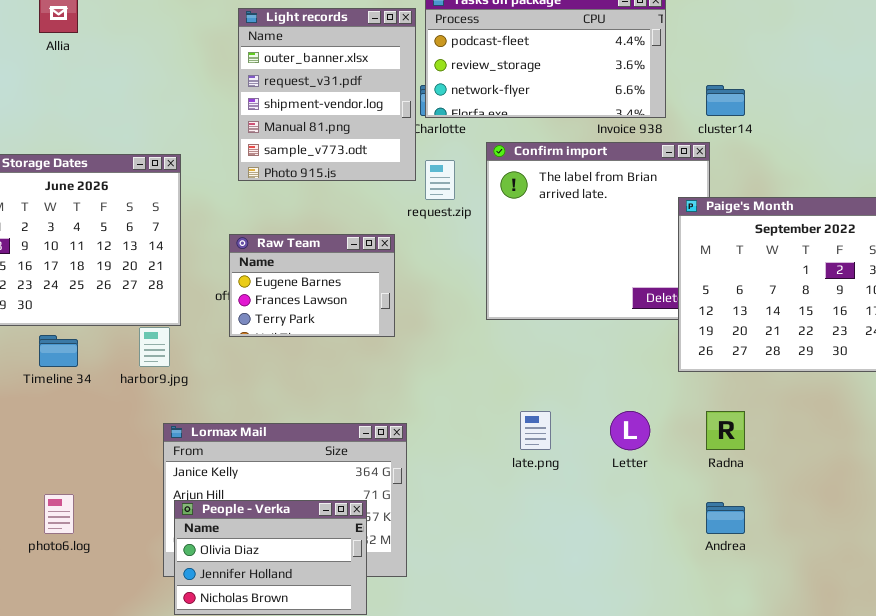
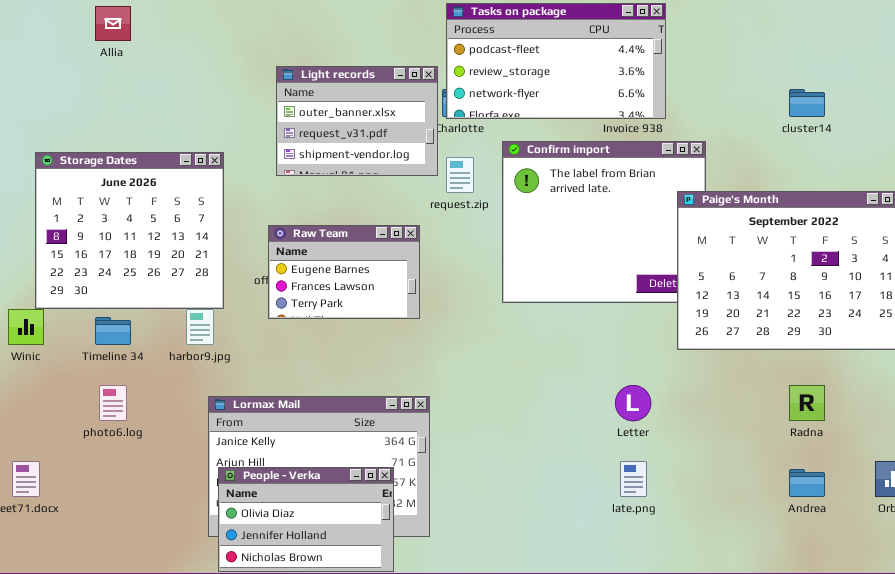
Light records: [238,8,416,181] -> [276,66,438,176], resized
cluster14: [706,85,745,116] -> [789,89,825,117], moved
late.png: [520,411,551,450] -> [620,461,647,497], moved
Radna: [706,411,745,450] -> [789,385,825,421], moved
photo6.log: [44,494,74,534] -> [99,385,127,421], moved
Andrea: [706,502,745,534] -> [789,469,825,497], moved

